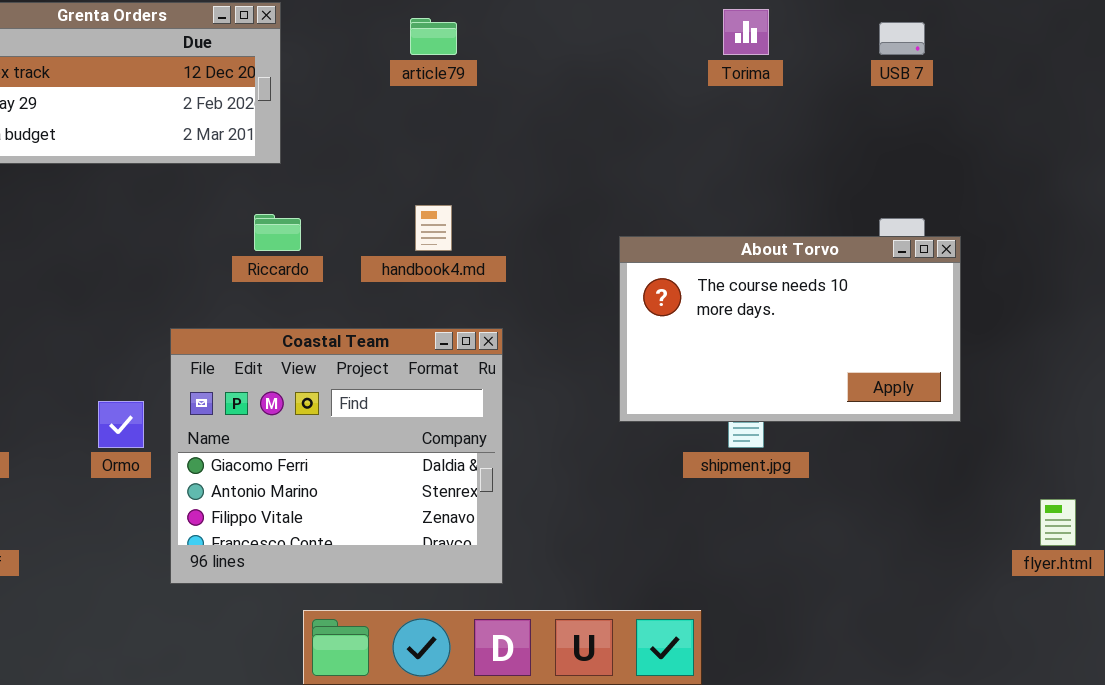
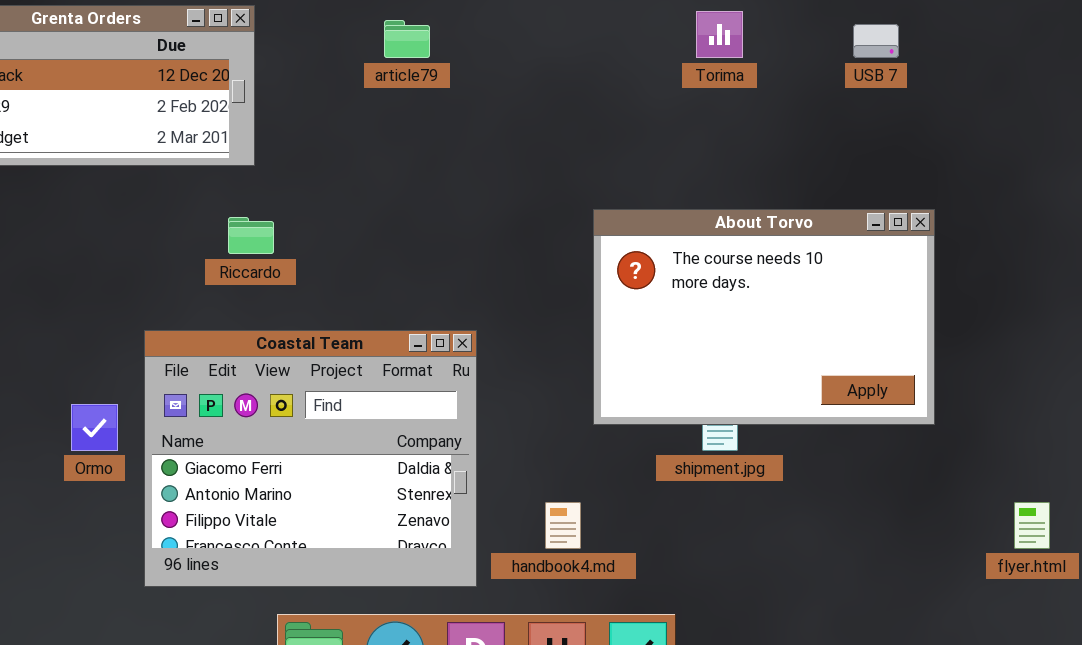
handbook4.md: [415,205,452,251] -> [545,502,581,549], moved
About Torvo: [619,236,961,422] -> [593,209,935,425], resized

